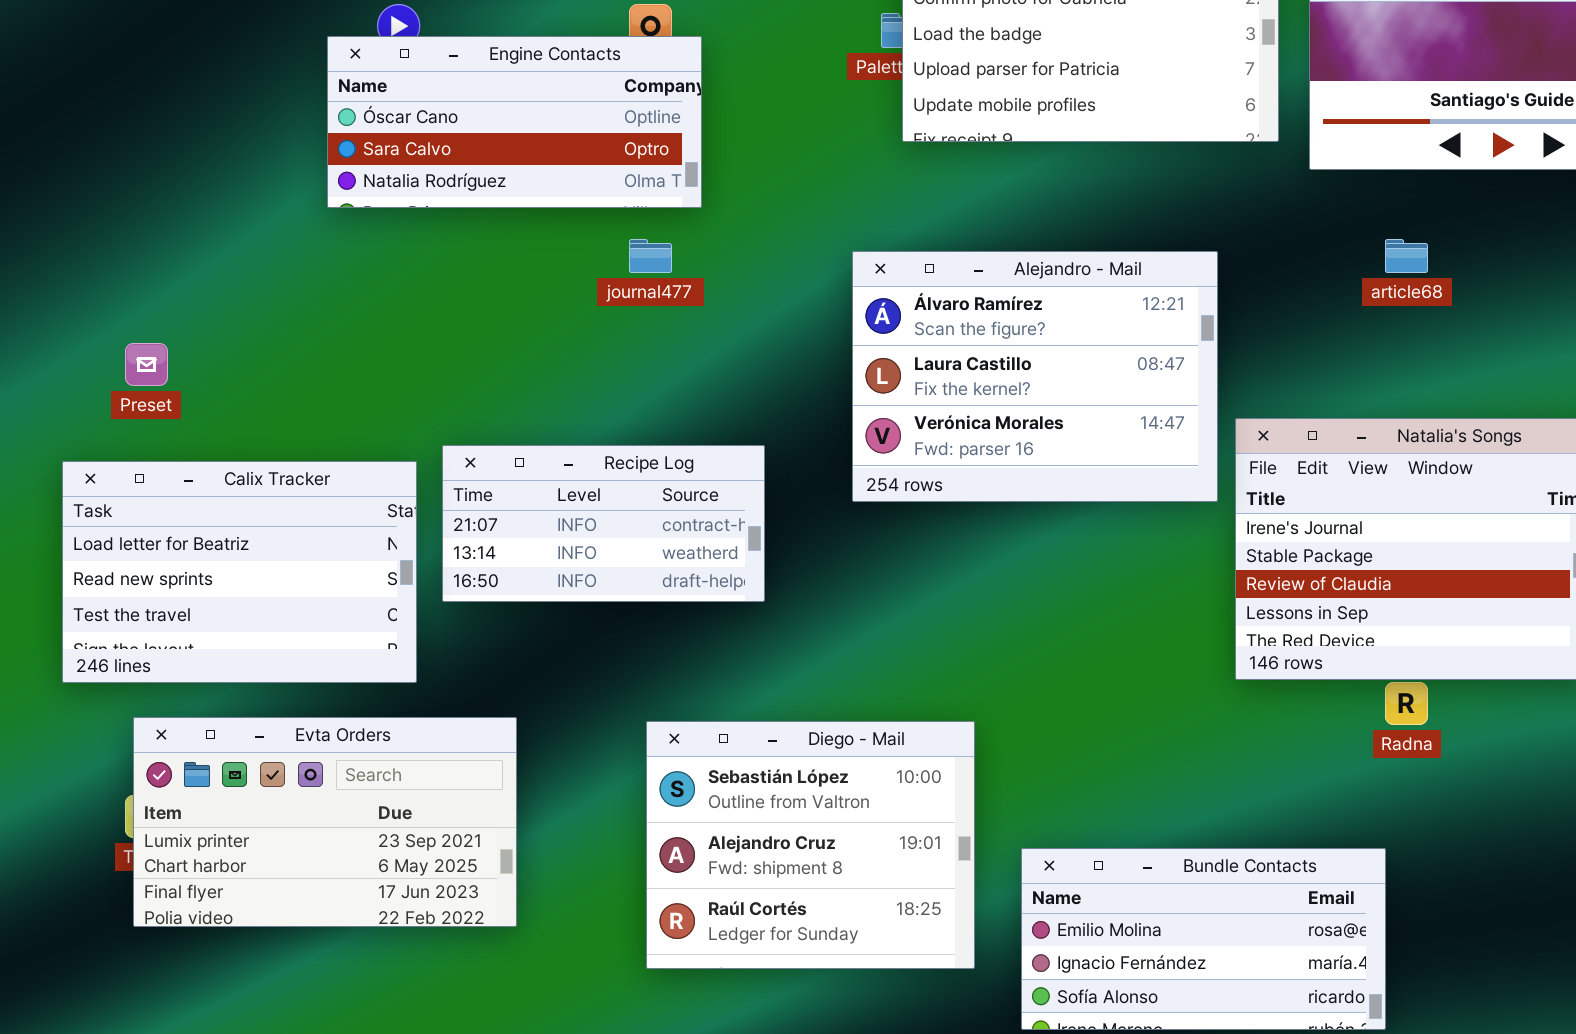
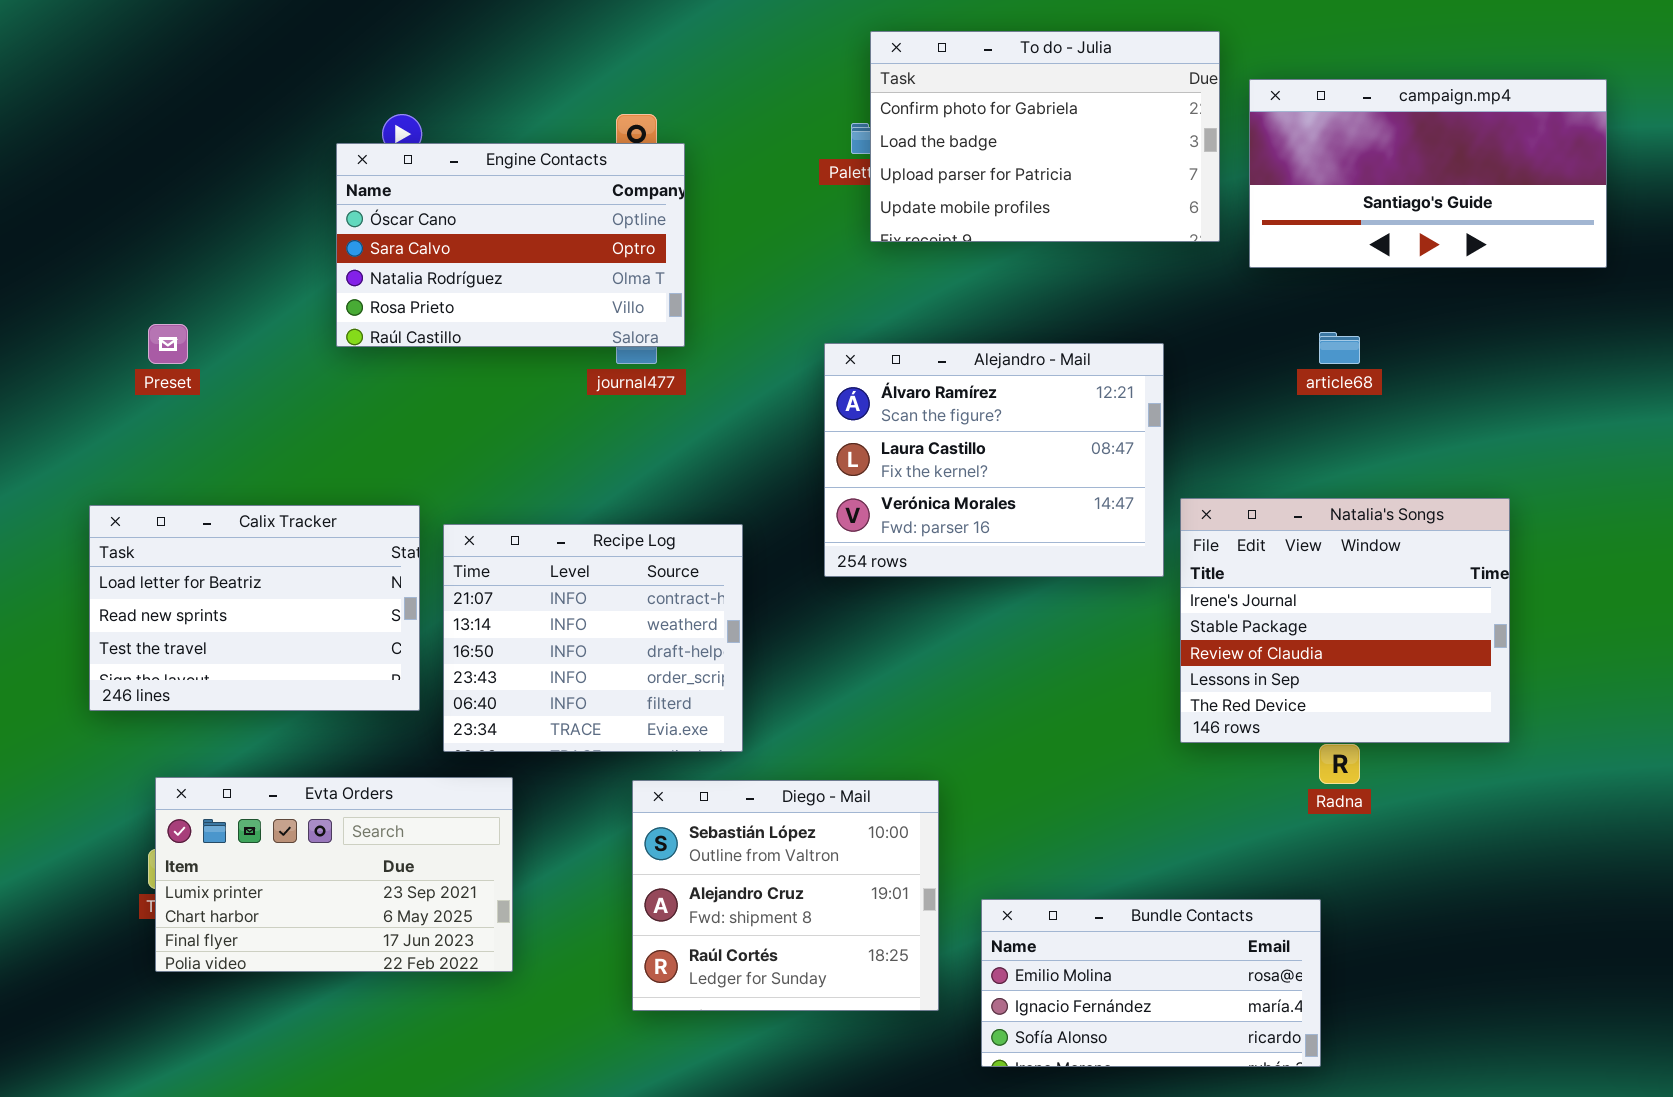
Engine Contacts: [327,36,702,208] -> [336,143,685,347], resized
Preset: [125,343,168,386] -> [148,324,188,364], moved
Recipe Log: [442,445,765,602] -> [443,524,743,752], resized
Calix Tracker: [62,461,417,683] -> [89,505,420,711], moved

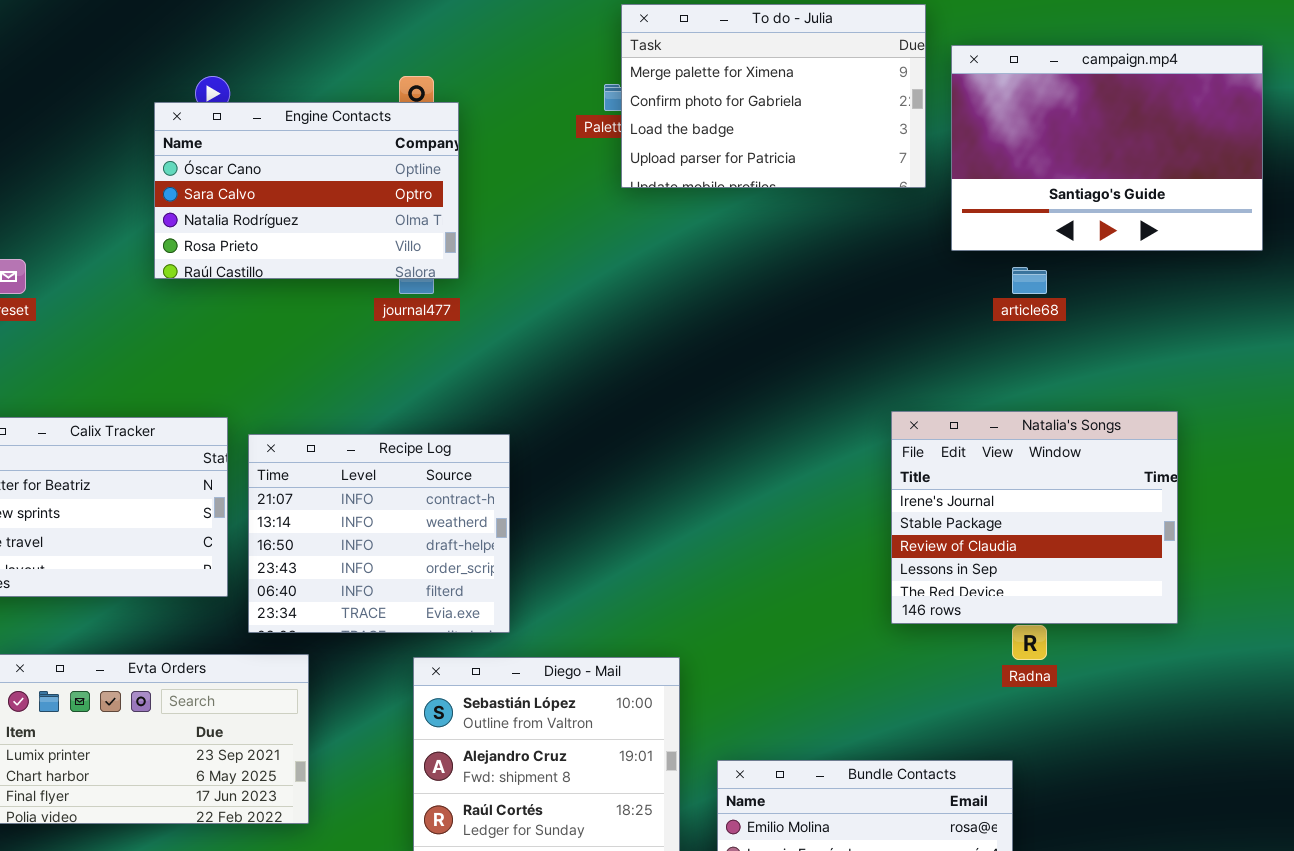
To do - Julia: [870,31,1220,242] -> [621,4,926,188], scrolled up 1 row
campaign.mp4: [1249,79,1607,268] -> [951,45,1263,251], resized
Alejandro - Mail: [824,343,1164,577] -> none, closed

